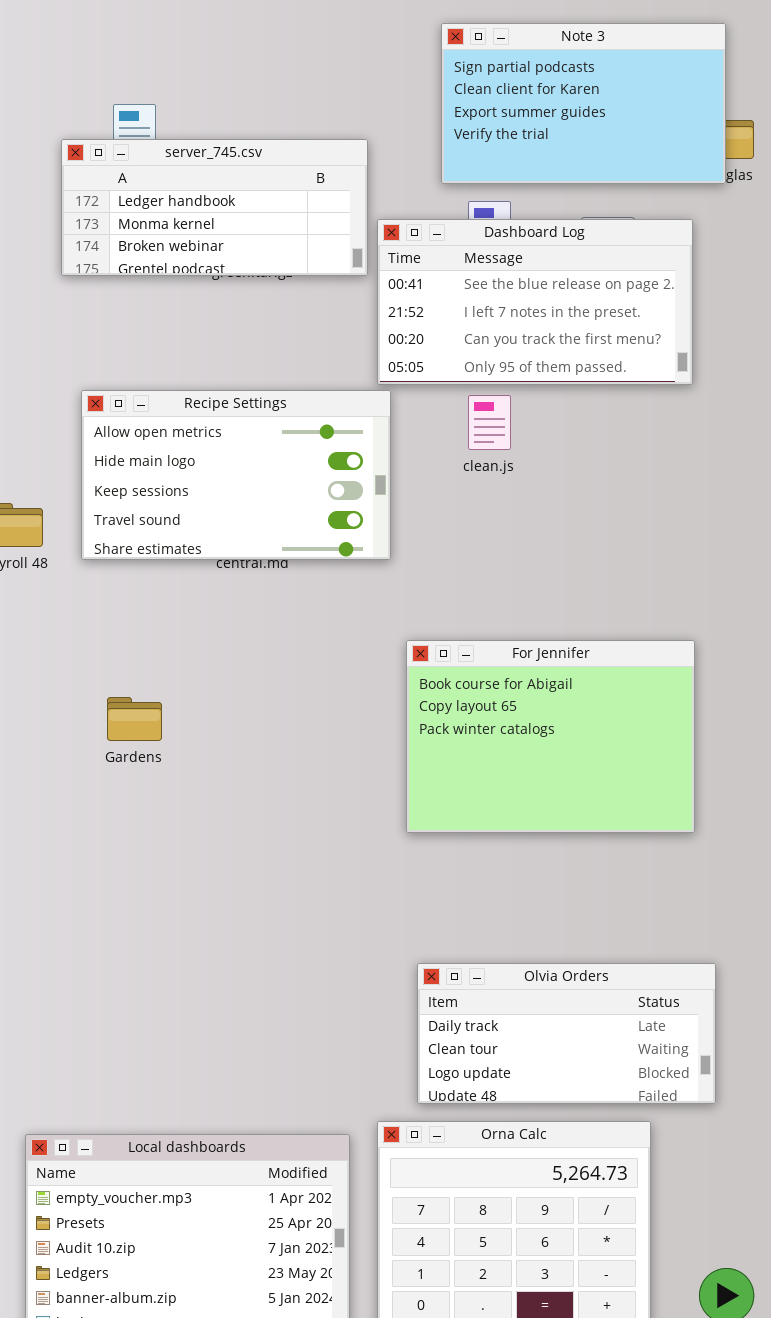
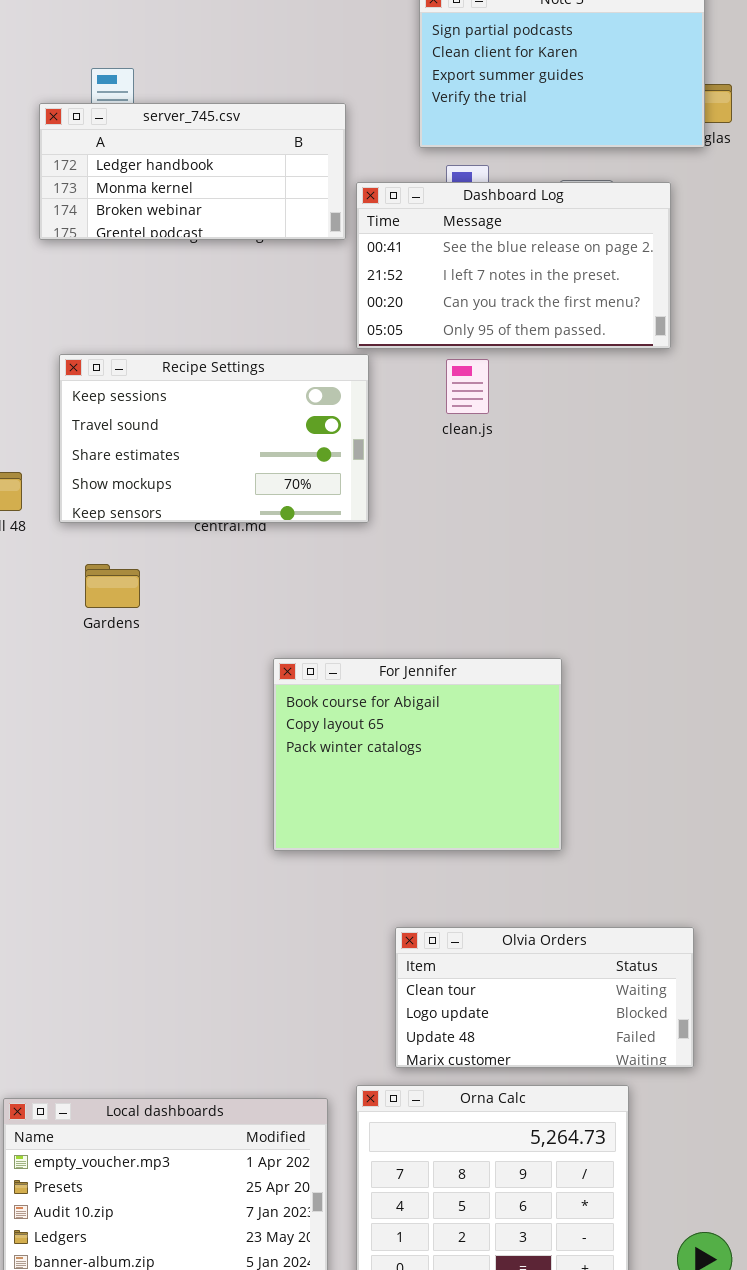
Recipe Settings: [81,390,391,560] -> [59,354,369,523], scrolled down 2 rows
For Jennifer: [406,640,695,833] -> [273,658,562,851], moved
Gardens: [107,697,162,741] -> [85,564,140,608], moved
Olvia Orders: [417,963,716,1104] -> [395,927,694,1068], scrolled down 1 row

